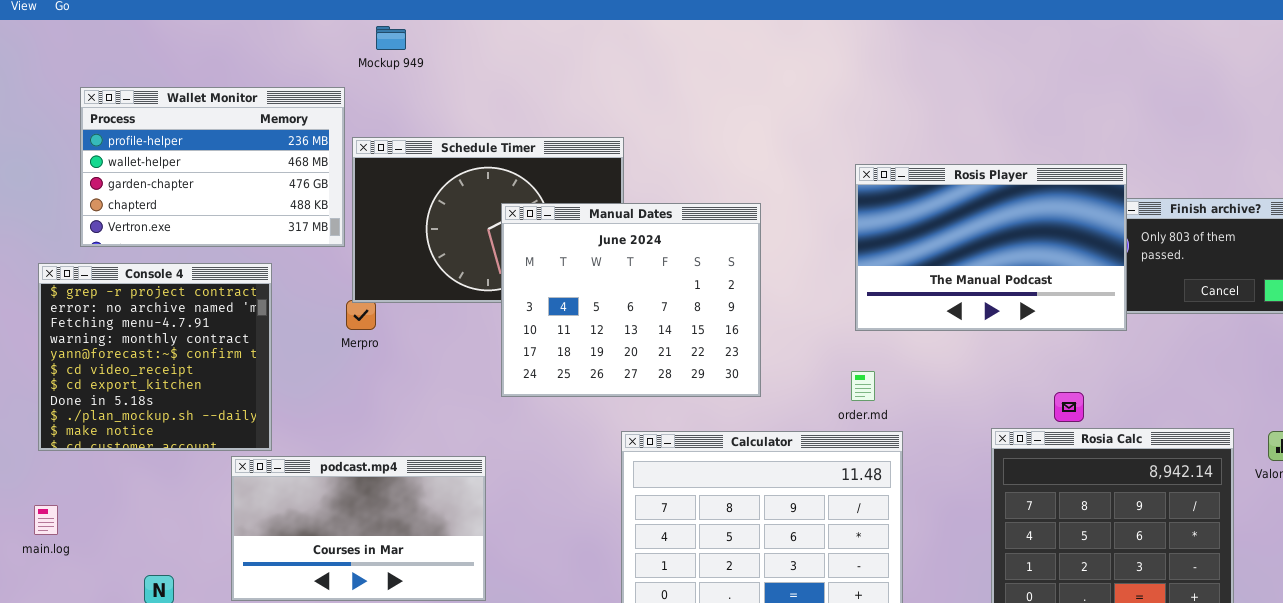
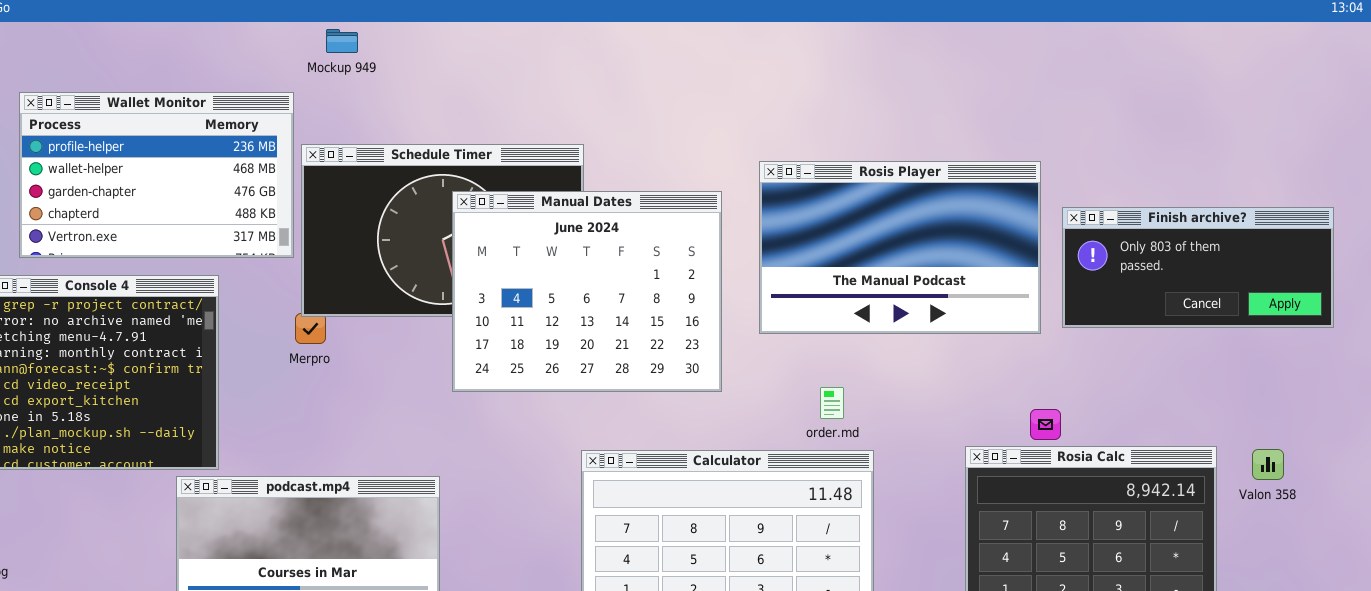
Rosis Player: [855,164,1127,331] -> [759,161,1041,334], moved
Manual Dates: [501,203,761,397] -> [452,191,722,392], moved

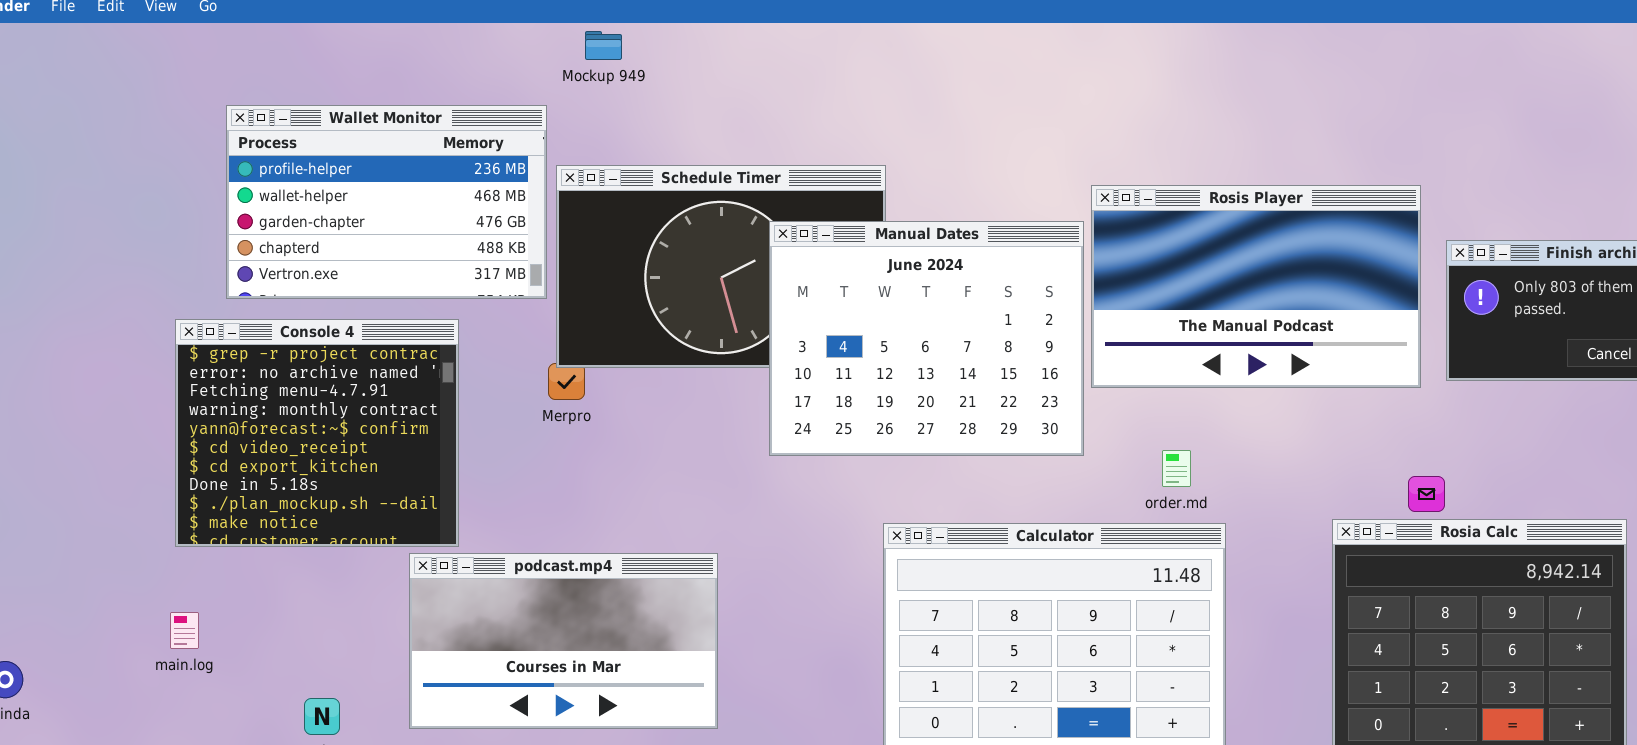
Manual Dates: [452,191,722,392] -> [769,221,1084,456], moved

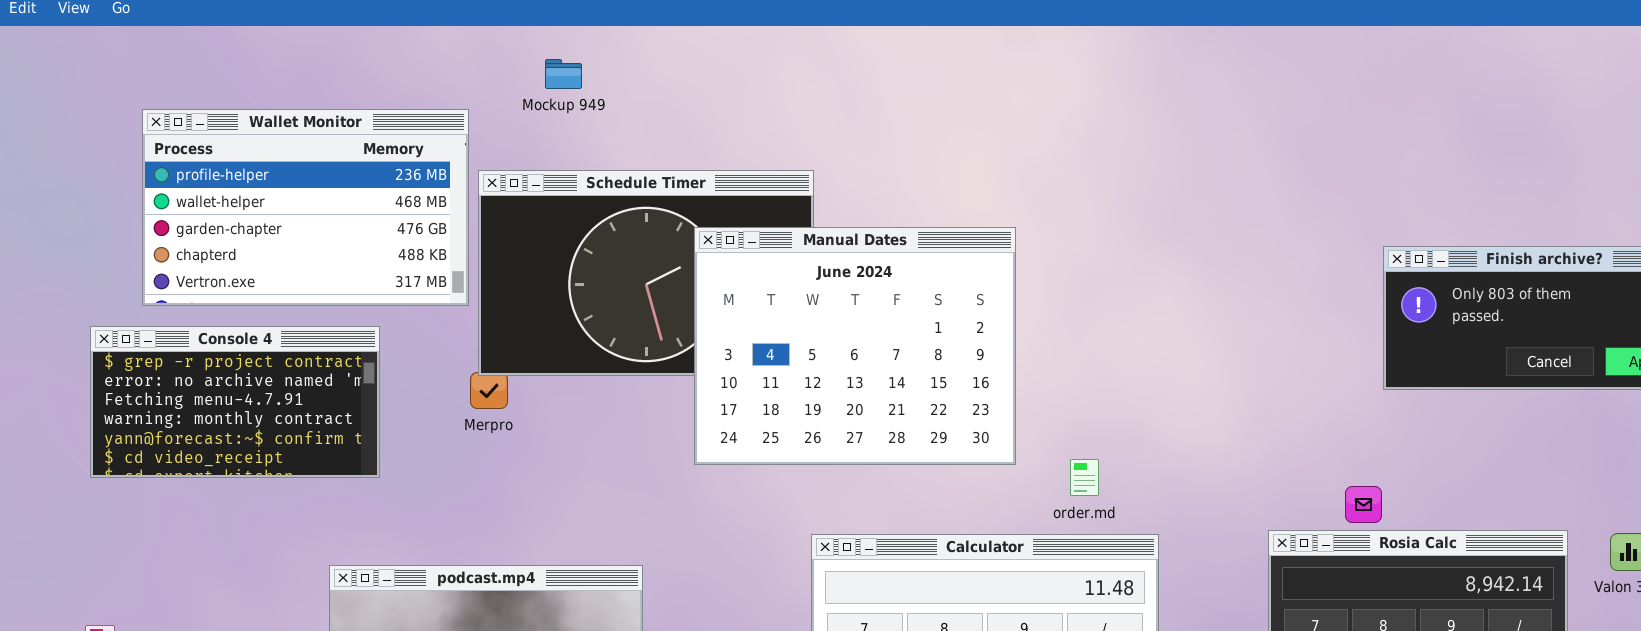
Mockup 949: [585,31,622,60] -> [545,59,582,89], moved
Rosis Player: [1091,185,1421,388] -> none, closed
Console 4: [175,319,459,547] -> [90,326,380,478], resized
order.md: [1162,450,1191,487] -> [1070,459,1099,496], moved

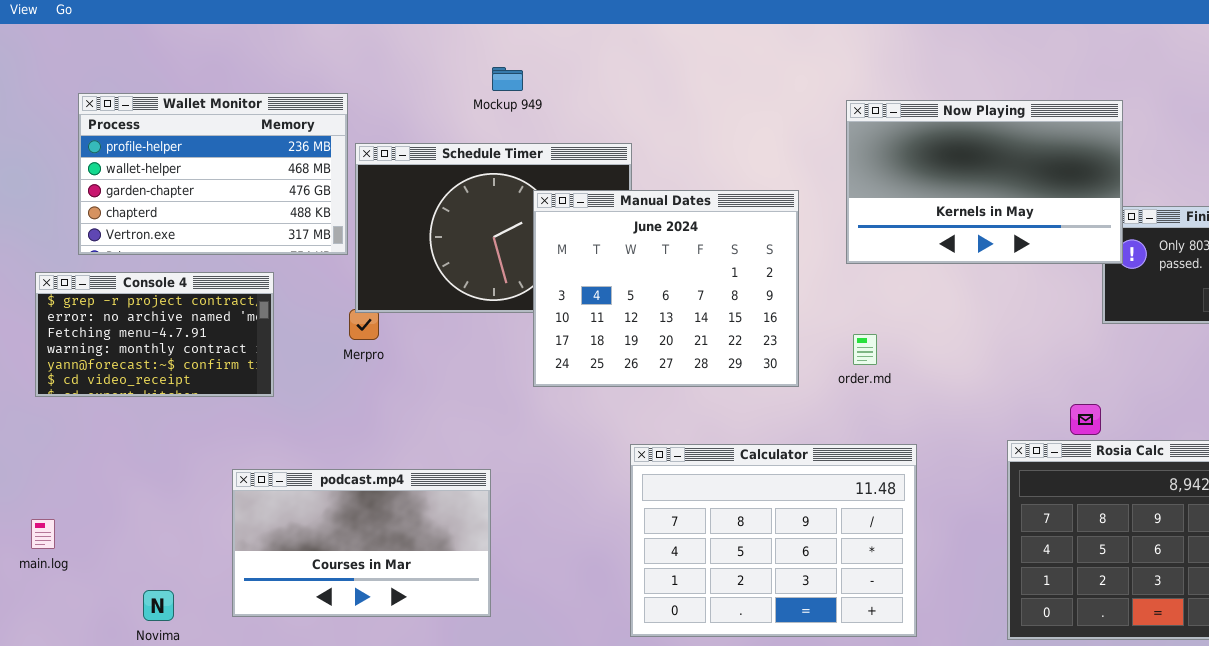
Mockup 949: [545,59,582,89] -> [492,67,523,91], moved
Now Playing: none -> [846,100,1123,264], opened
order.md: [1070,459,1099,496] -> [853,334,877,365], moved

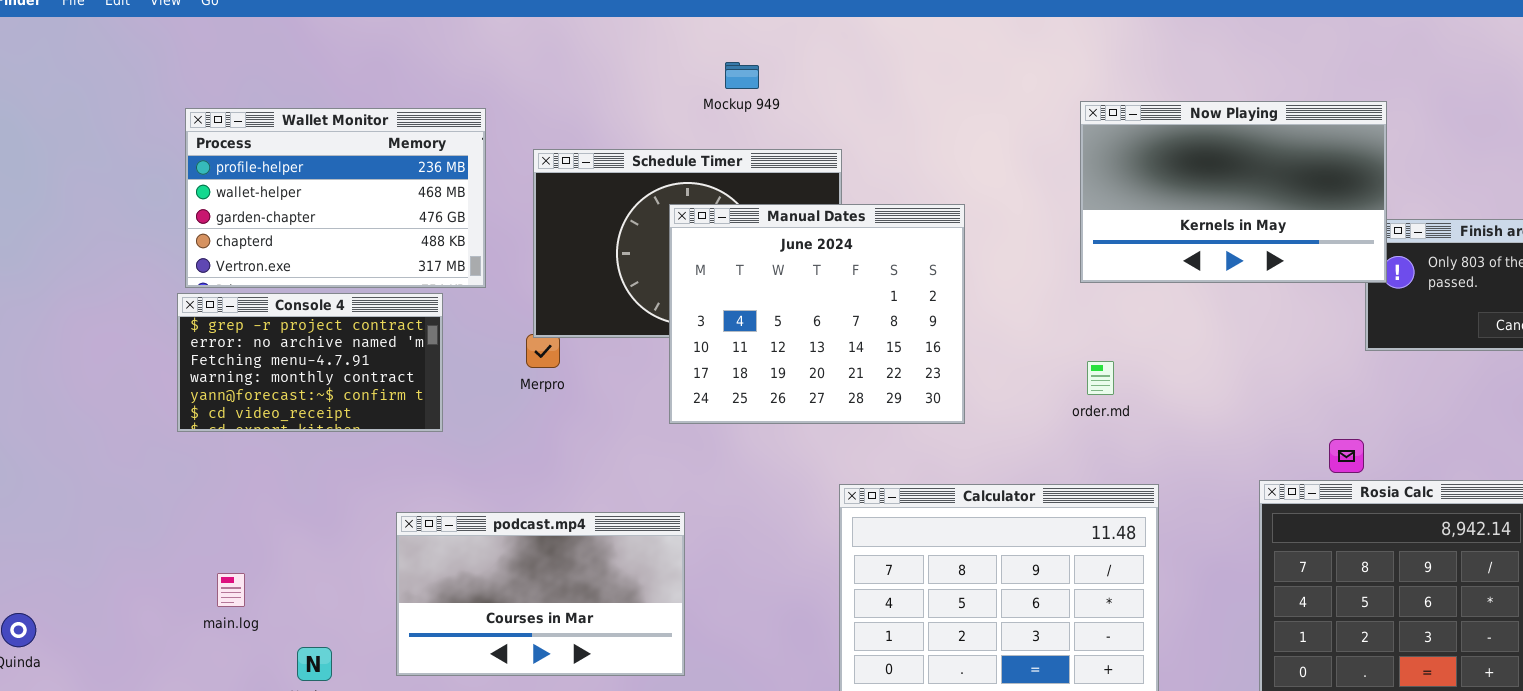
Mockup 949: [492,67,523,91] -> [725,62,759,89], moved
Wallet Monitor: [78,93,348,255] -> [185,108,486,288], moved
Manual Dates: [533,190,799,387] -> [669,204,965,424], moved
main.log: [31,519,55,549] -> [217,573,245,607], moved

